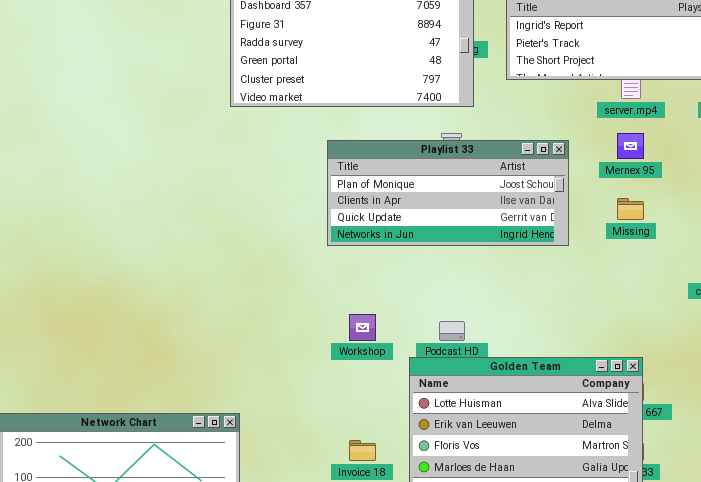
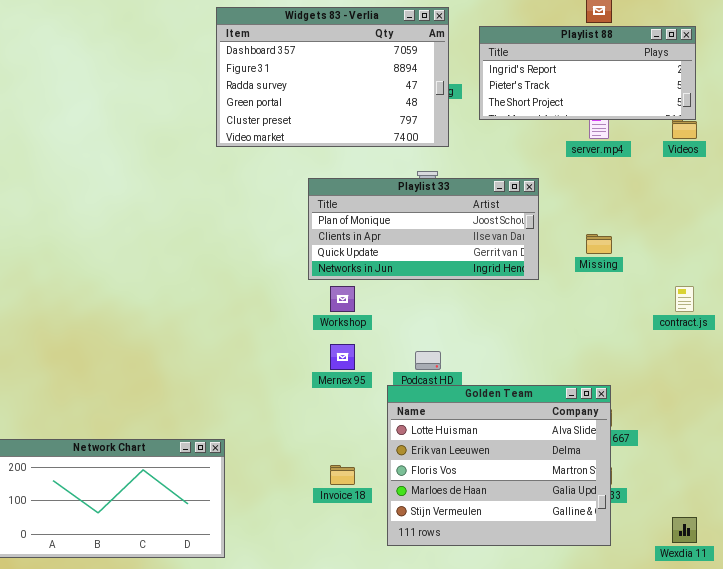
Mernex 95: [617,133,644,159] -> [330,344,355,370], moved
Workshop: [349,314,376,341] -> [330,286,355,312], moved

